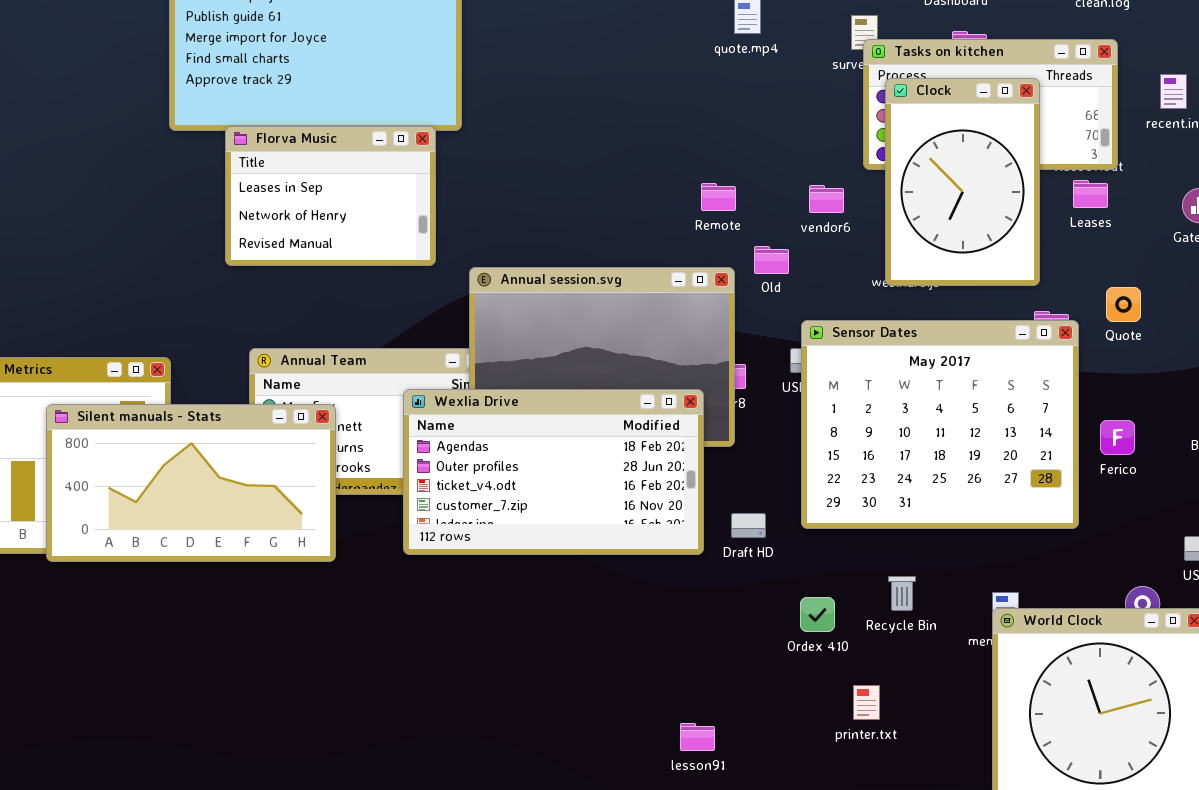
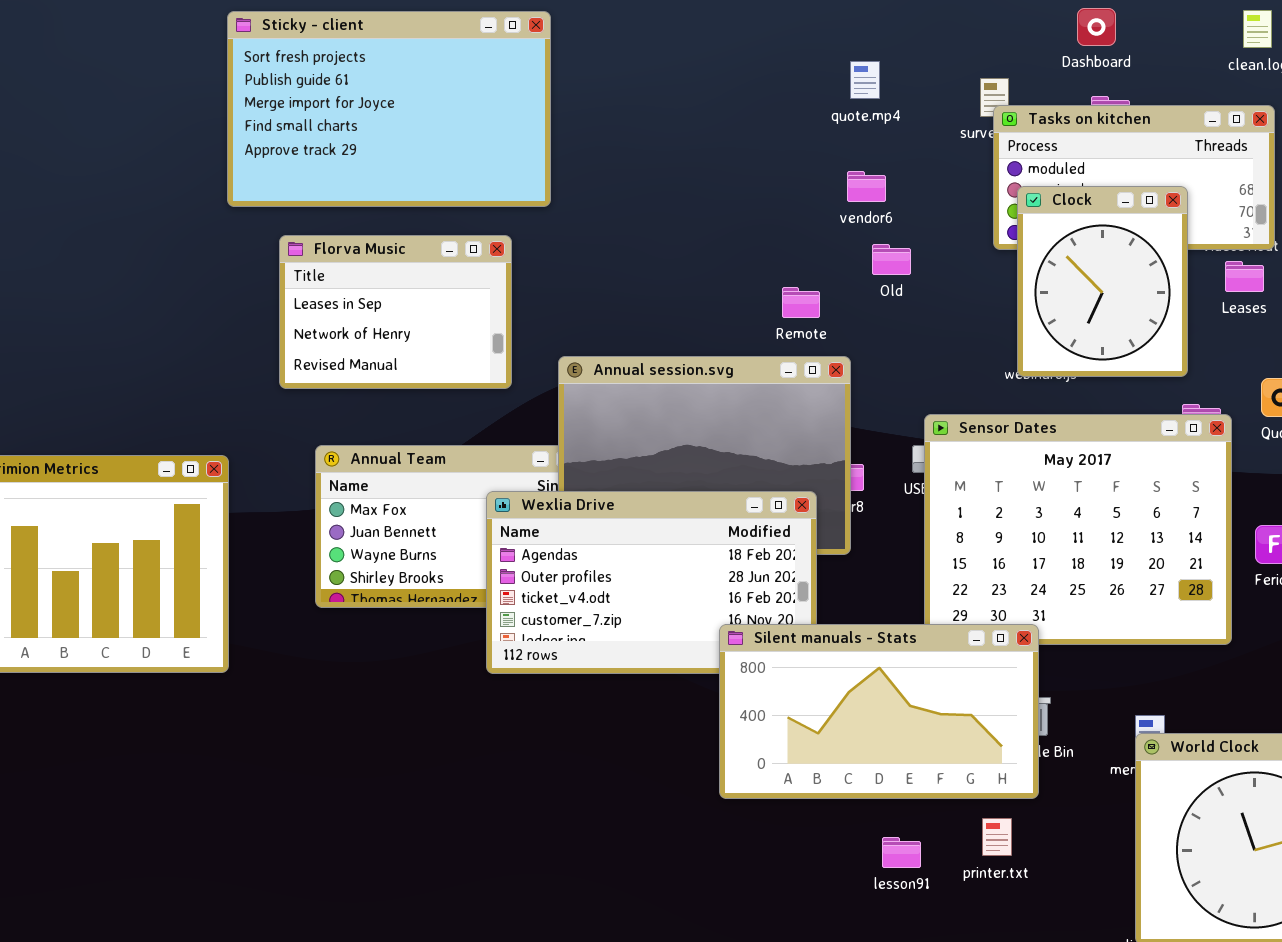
Clock: [885,78,1040,286] -> [1017,186,1188,377], resized
Florva Music: [225,126,436,266] -> [279,235,512,389], moved
Remote: [701,183,736,211] -> [782,287,820,318], moved
vendor6: [809,185,844,213] -> [847,171,886,202], moved
Old: [754,246,789,274] -> [872,244,911,275], moved
Silent manuals - Stats: [46,404,336,562] -> [719,624,1039,799], moved
lesson91: [680,723,715,751] -> [882,837,921,868], moved

